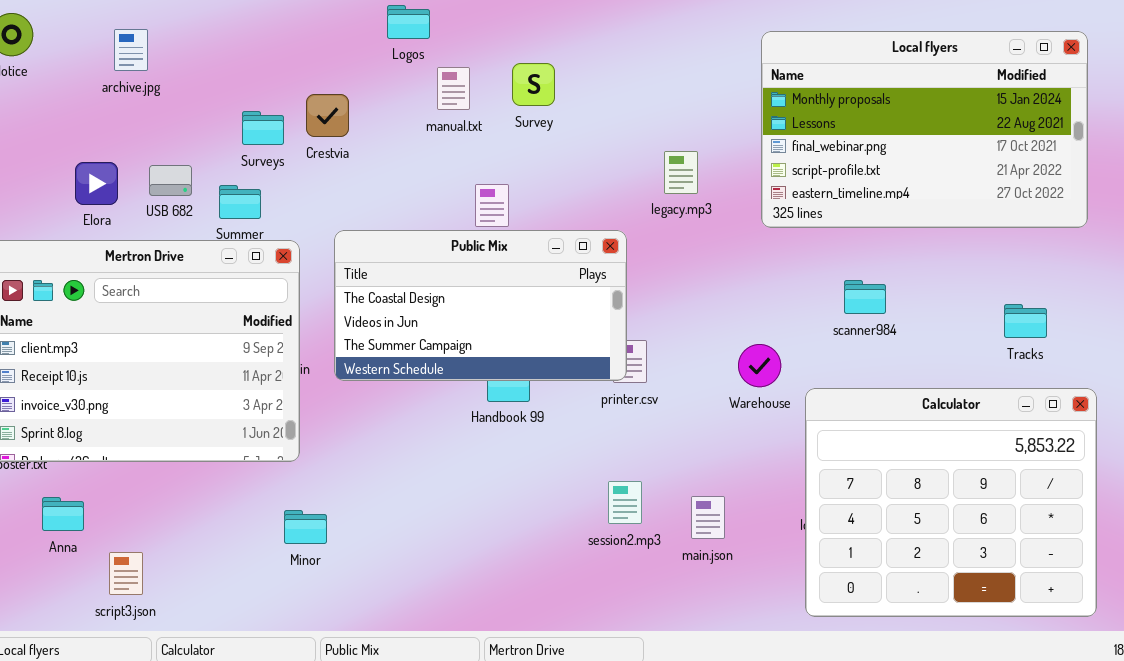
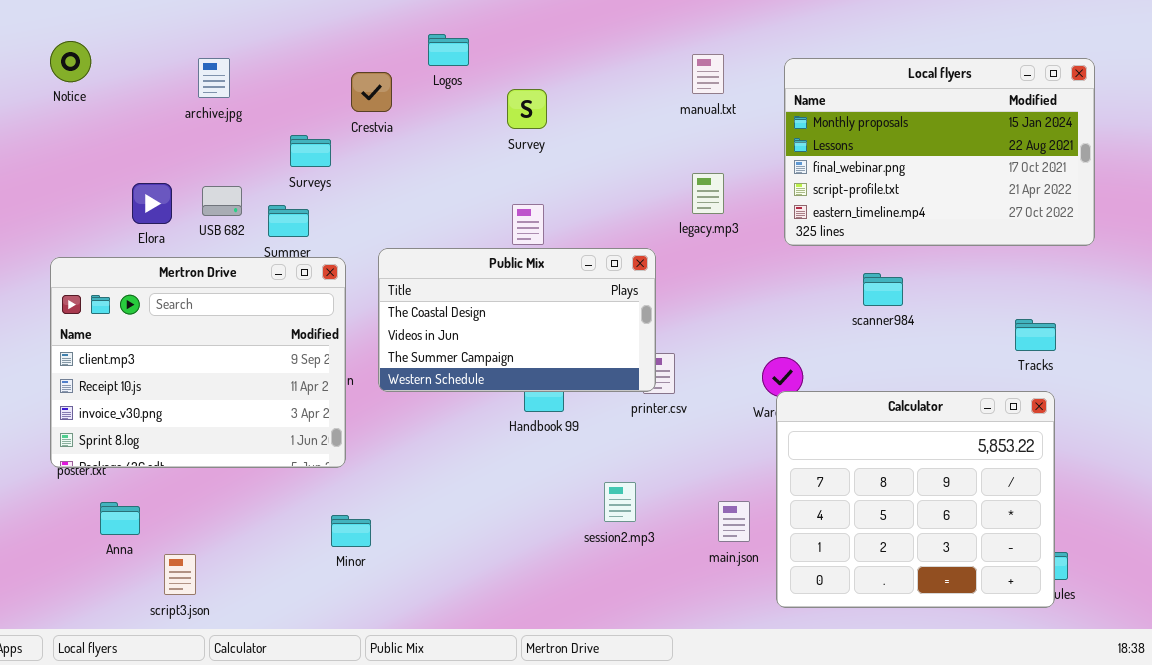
archive.jpg: [114,29,148,71] -> [198,58,230,98], moved
Survey: [512,63,555,106] -> [507,89,547,129], moved
manual.txt: [437,67,470,110] -> [692,54,724,94], moved
Crestvia: [306,94,349,137] -> [351,72,392,112], moved
scanner984: [844,280,886,314] -> [863,273,903,306], moved
Calculator: [805,388,1097,617] -> [776,391,1055,608], moved
session2.mp3: [608,481,642,524] -> [604,482,636,522], moved

